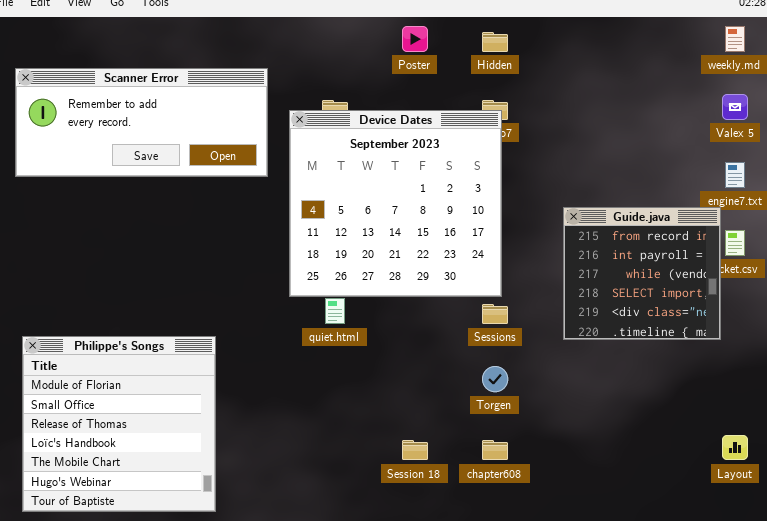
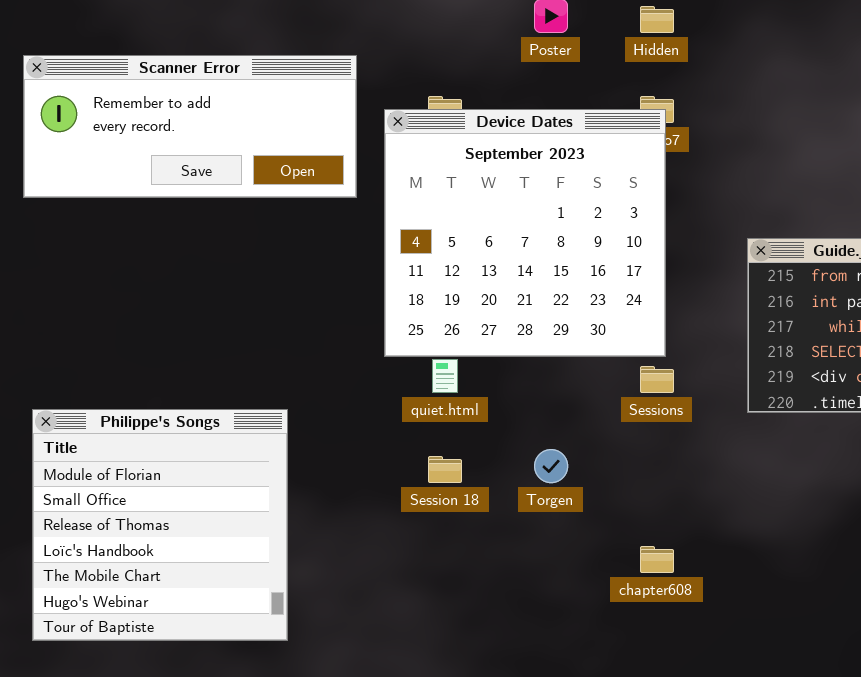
Torgen: [482,366,508,392] -> [534,449,568,483], moved
Session 18: [402,440,428,460] -> [428,456,462,483], moved

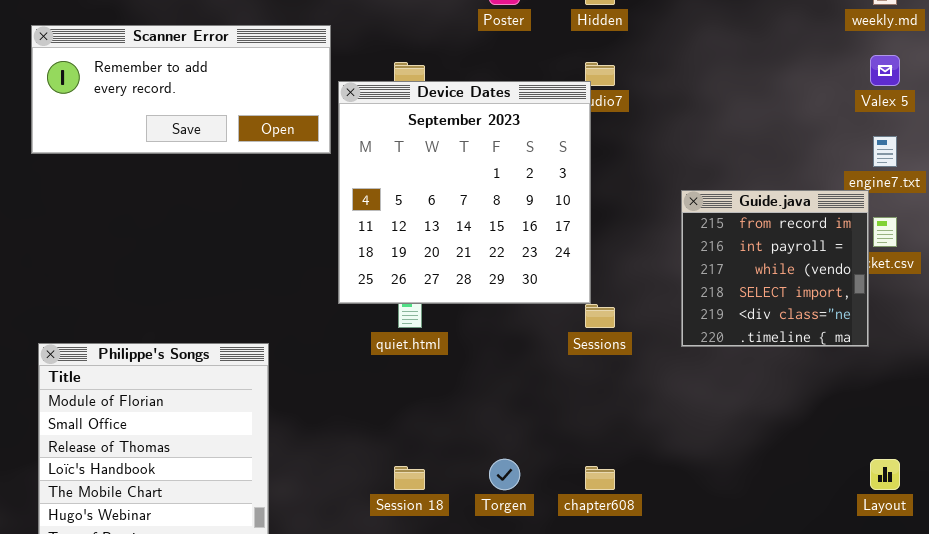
Device Dates: [384,109,666,357] -> [338,81,591,304], moved
Torgen: [534,449,568,483] -> [489,459,520,490], moved
Session 18: [428,456,462,483] -> [394,466,425,490], moved

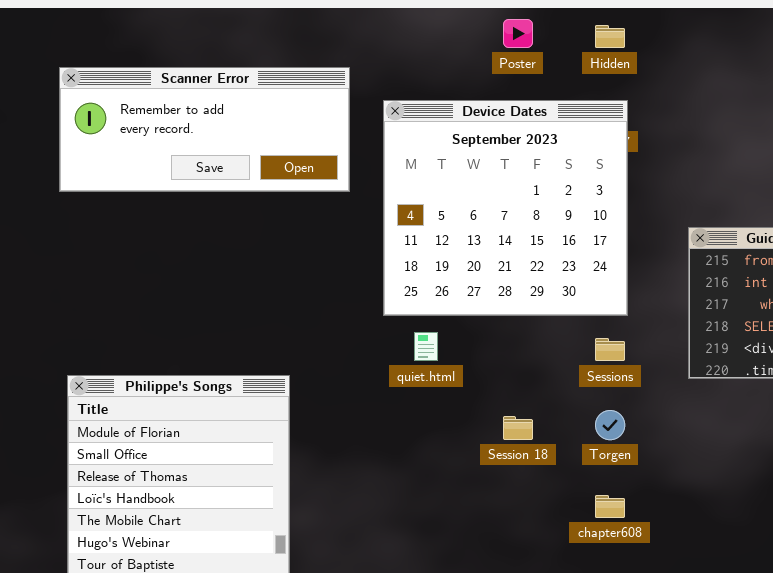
Device Dates: [338,81,591,304] -> [383,100,628,316], moved
Torgen: [489,459,520,490] -> [595,410,625,440], moved
Session 18: [394,466,425,490] -> [503,416,533,440], moved

